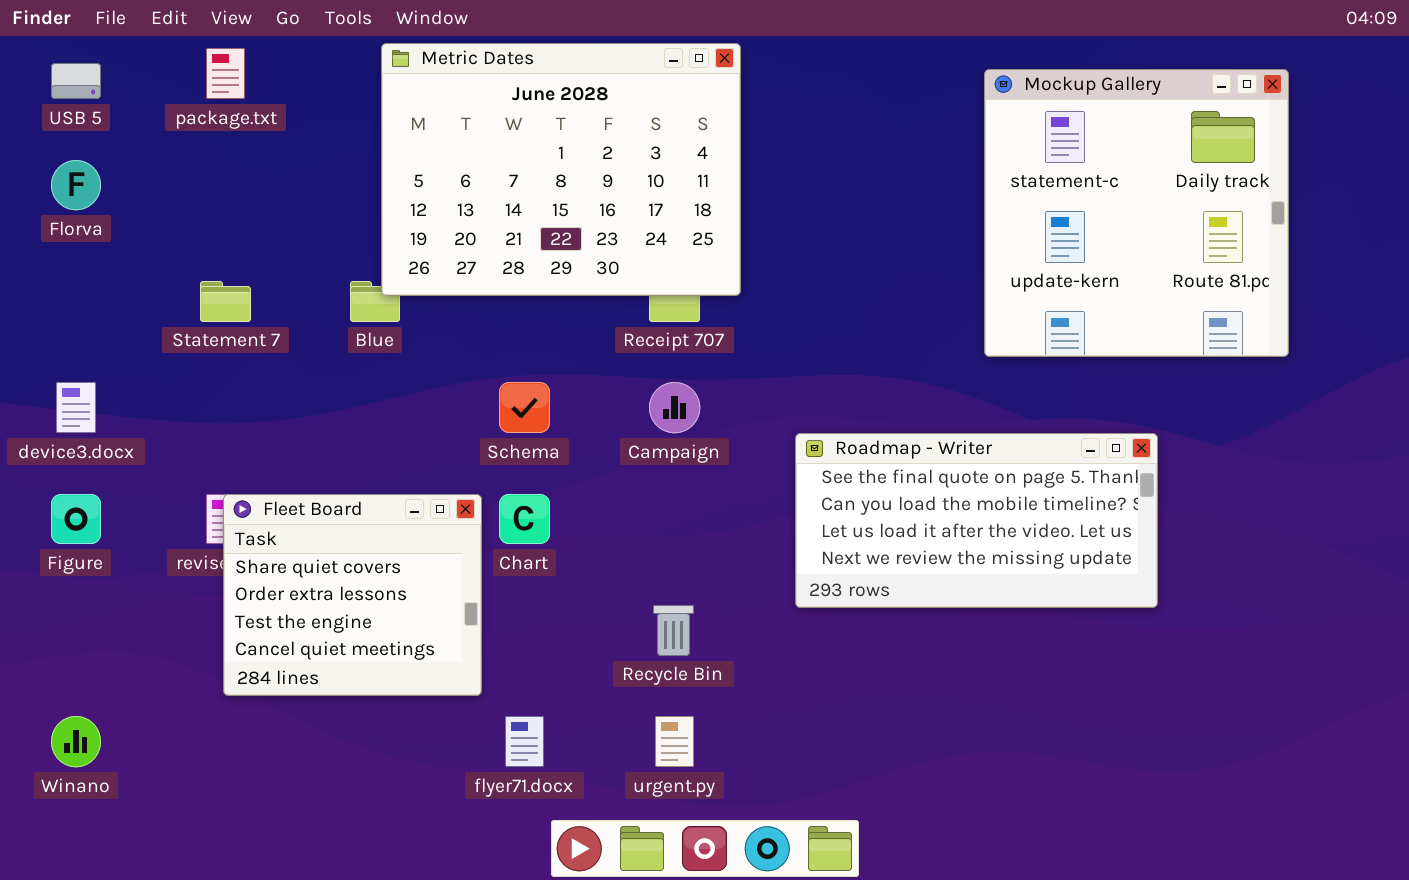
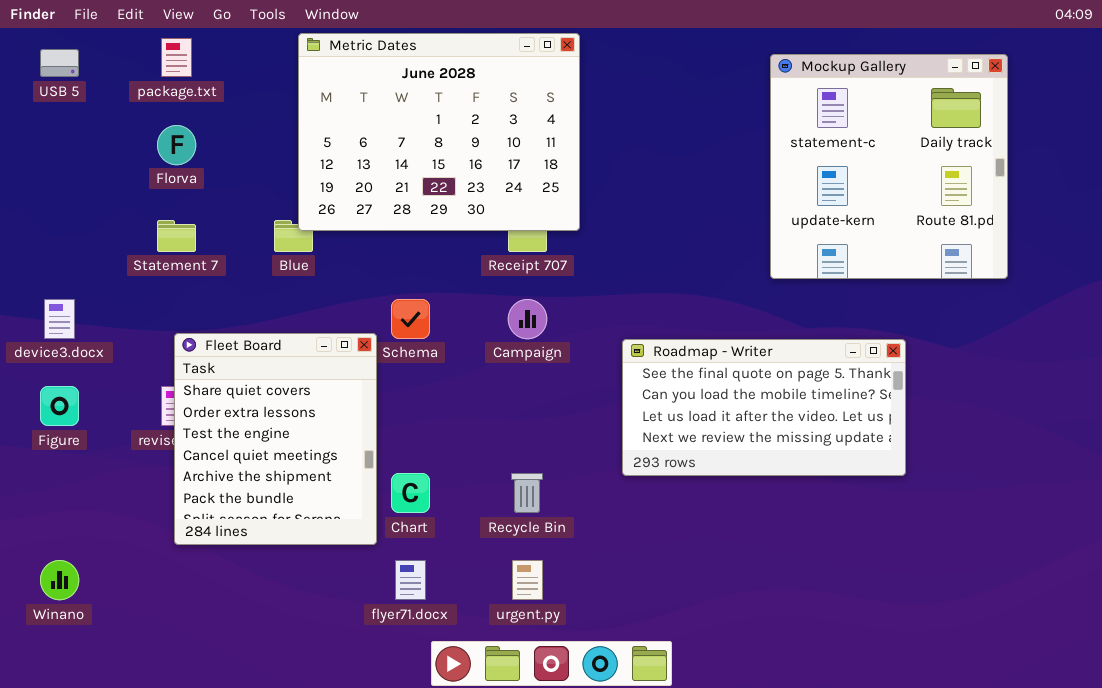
Florva: [51,160,101,210] -> [157,125,196,165], moved
Fleet Board: [223,494,482,696] -> [174,333,377,545], resized
Chart: [499,494,550,544] -> [391,473,430,513], moved

